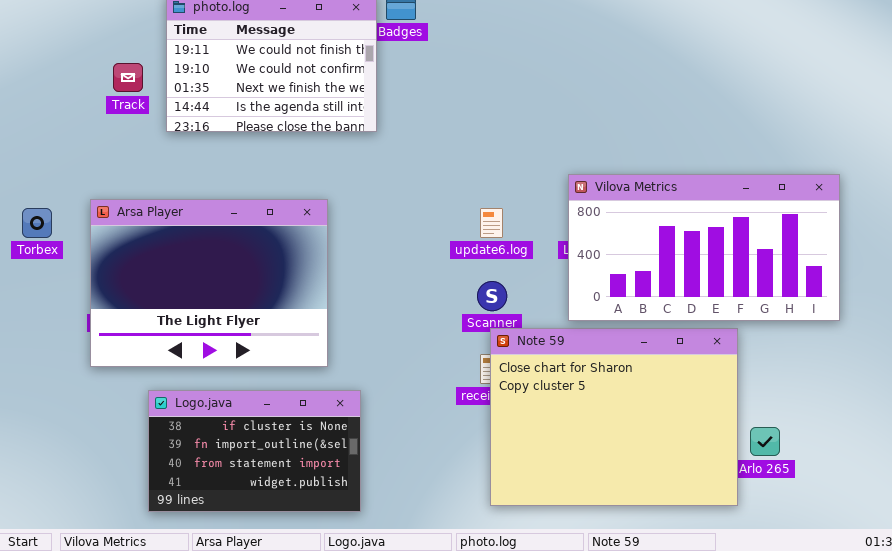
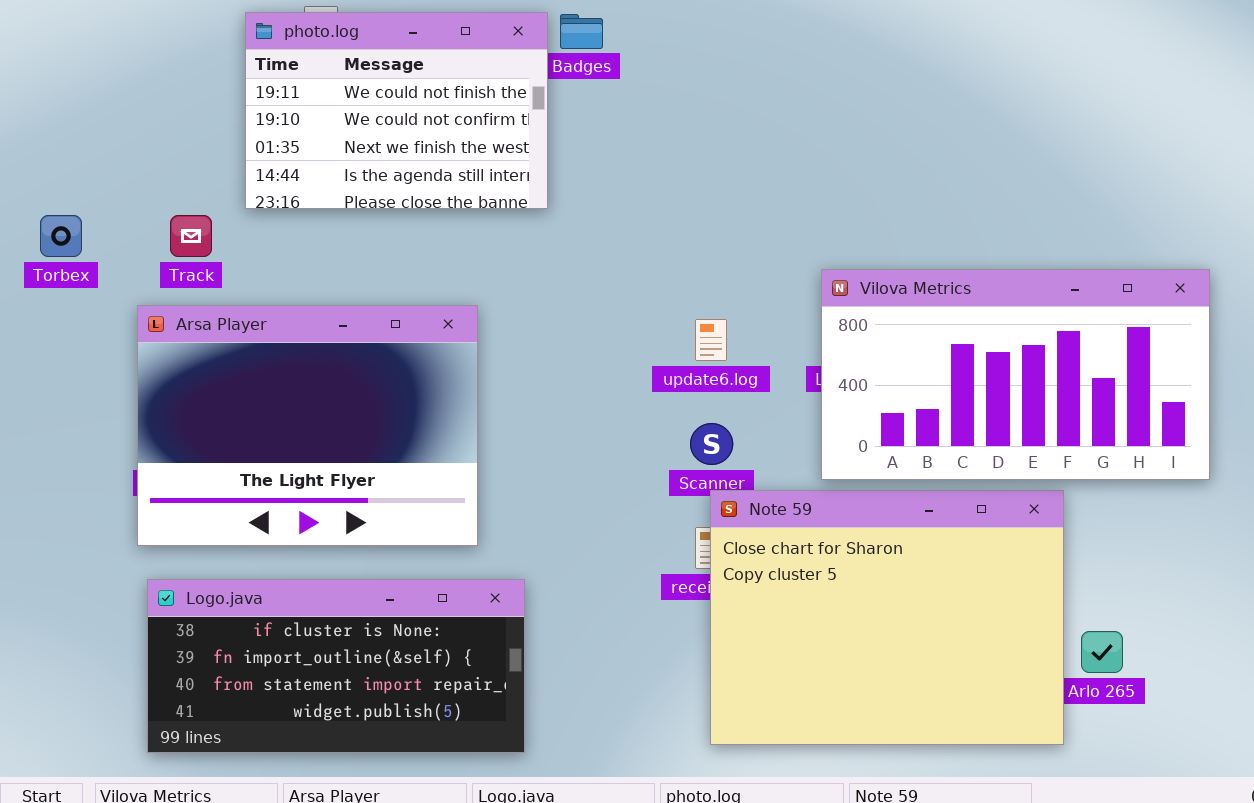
Track: [113,63,143,92] -> [170,215,212,257], moved
Torbex: [22,208,52,238] -> [40,215,82,257], moved
Logo.java: [148,390,361,512] -> [147,579,525,753], resized

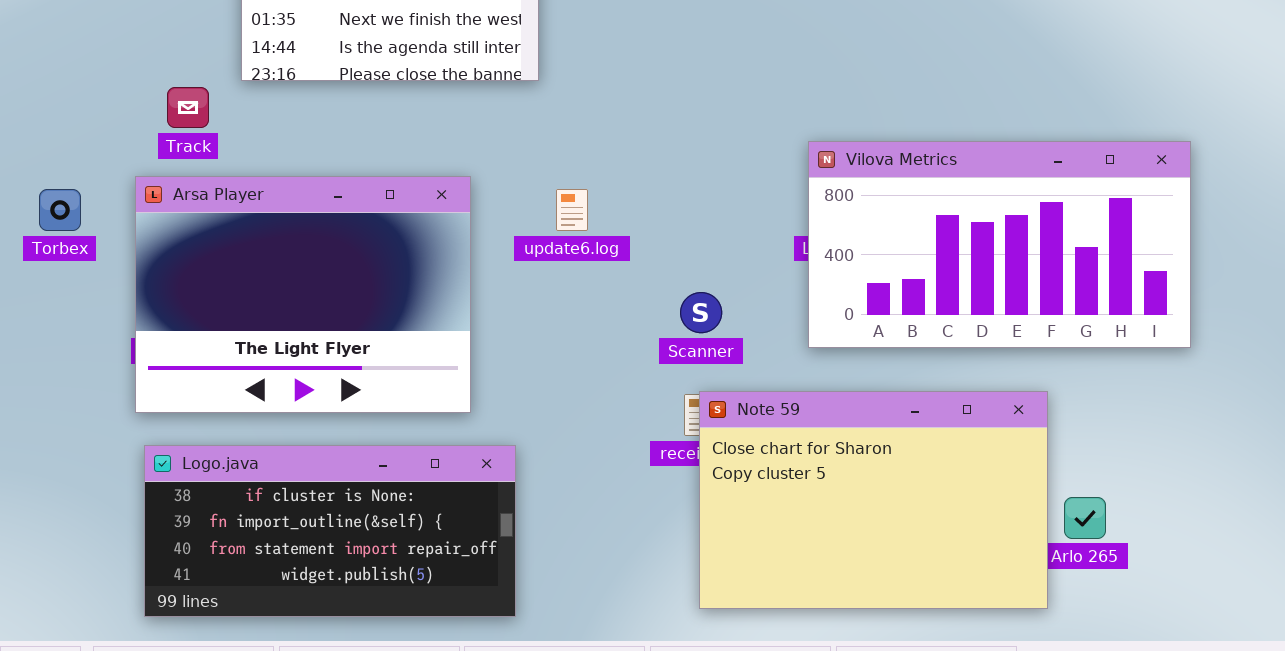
Torbex: [40,215,82,257] -> [39,189,81,231], moved
update6.log: [695,319,727,361] -> [556,189,588,231], moved
Note 59: [710,490,1064,745] -> [699,391,1048,609], resized

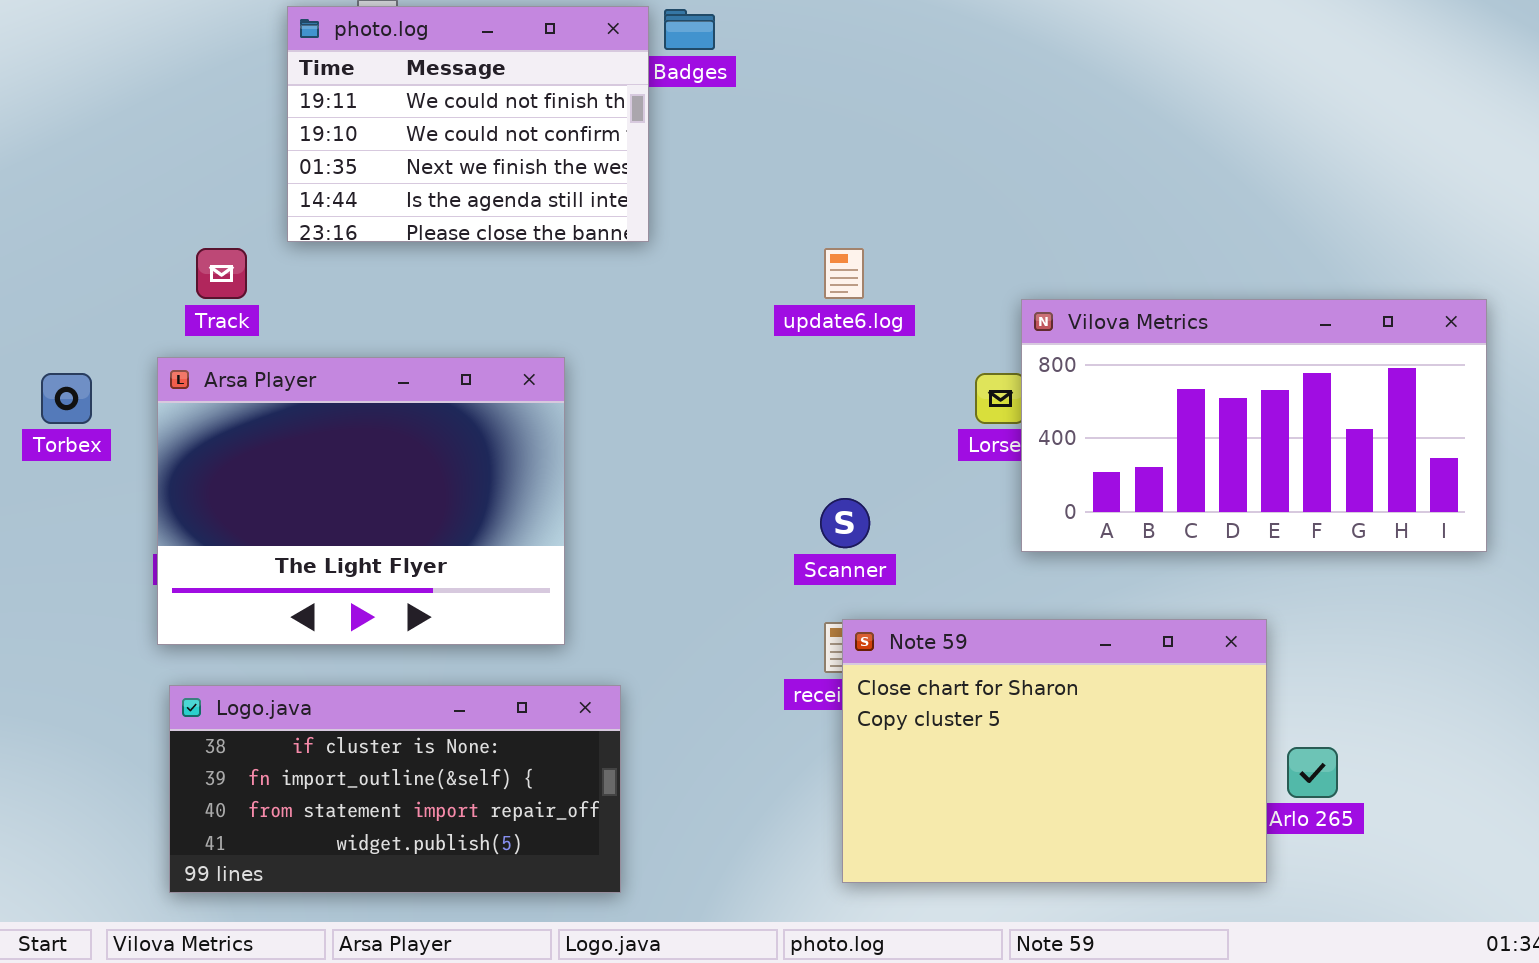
Vilova Metrics: [808,141,1191,348] -> [1021,299,1487,552], moved
update6.log: [556,189,588,231] -> [824,248,864,299], moved

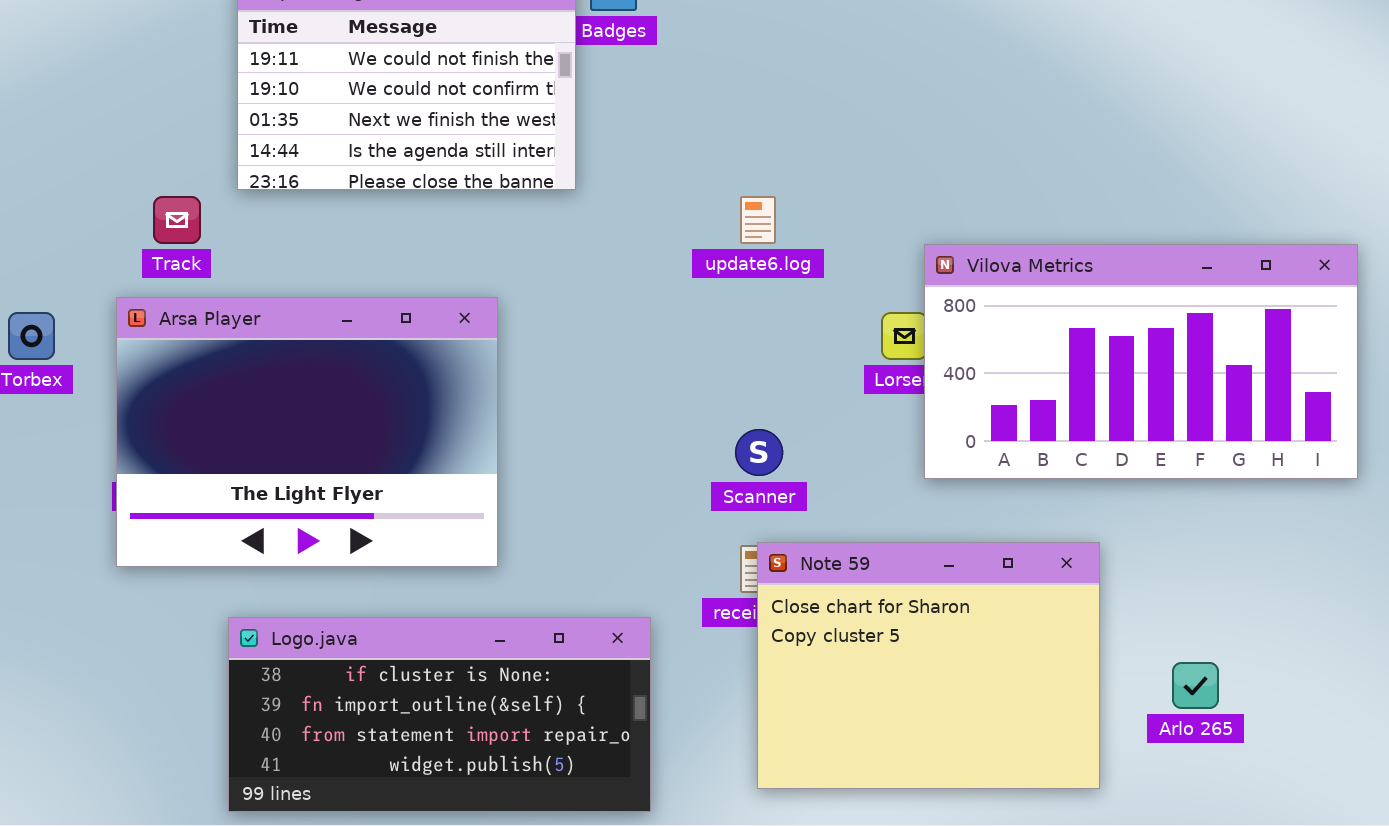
Note 59: [842,619,1267,883] -> [757,542,1100,789], resized
Logo.java: [169,685,621,893] -> [228,617,651,812], moved

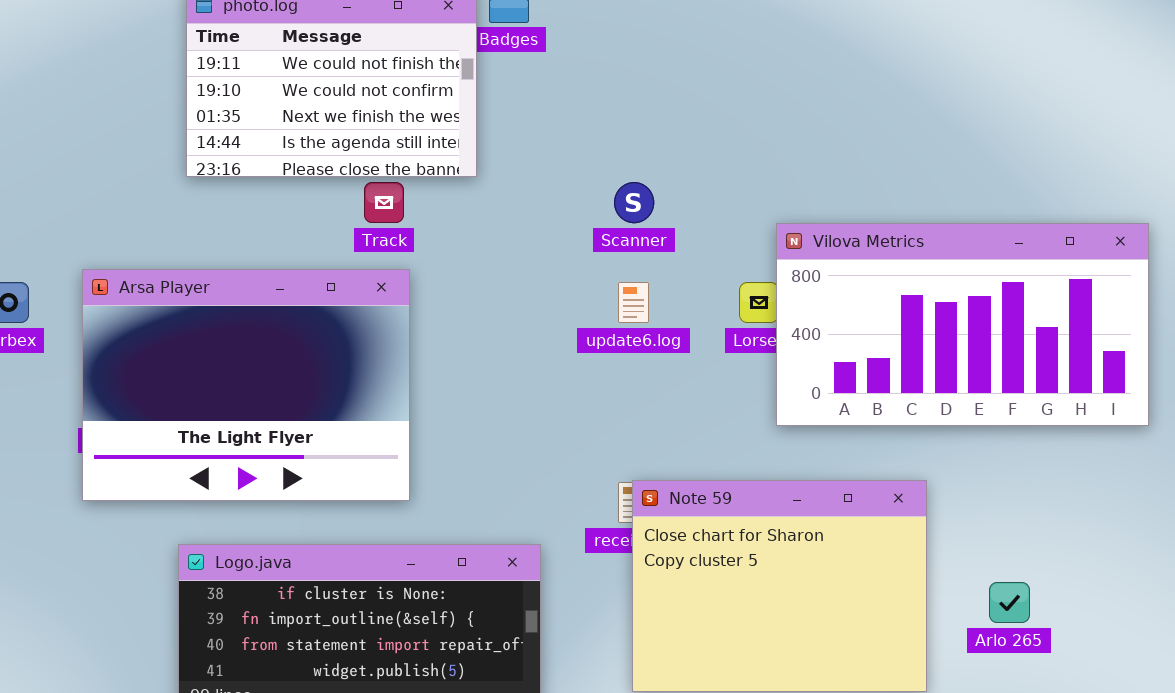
Track: [153,196,201,244] -> [364,182,404,223], moved
update6.log: [740,196,776,244] -> [618,282,649,323], moved
Scanner: [735,429,783,476] -> [614,182,654,223], moved

